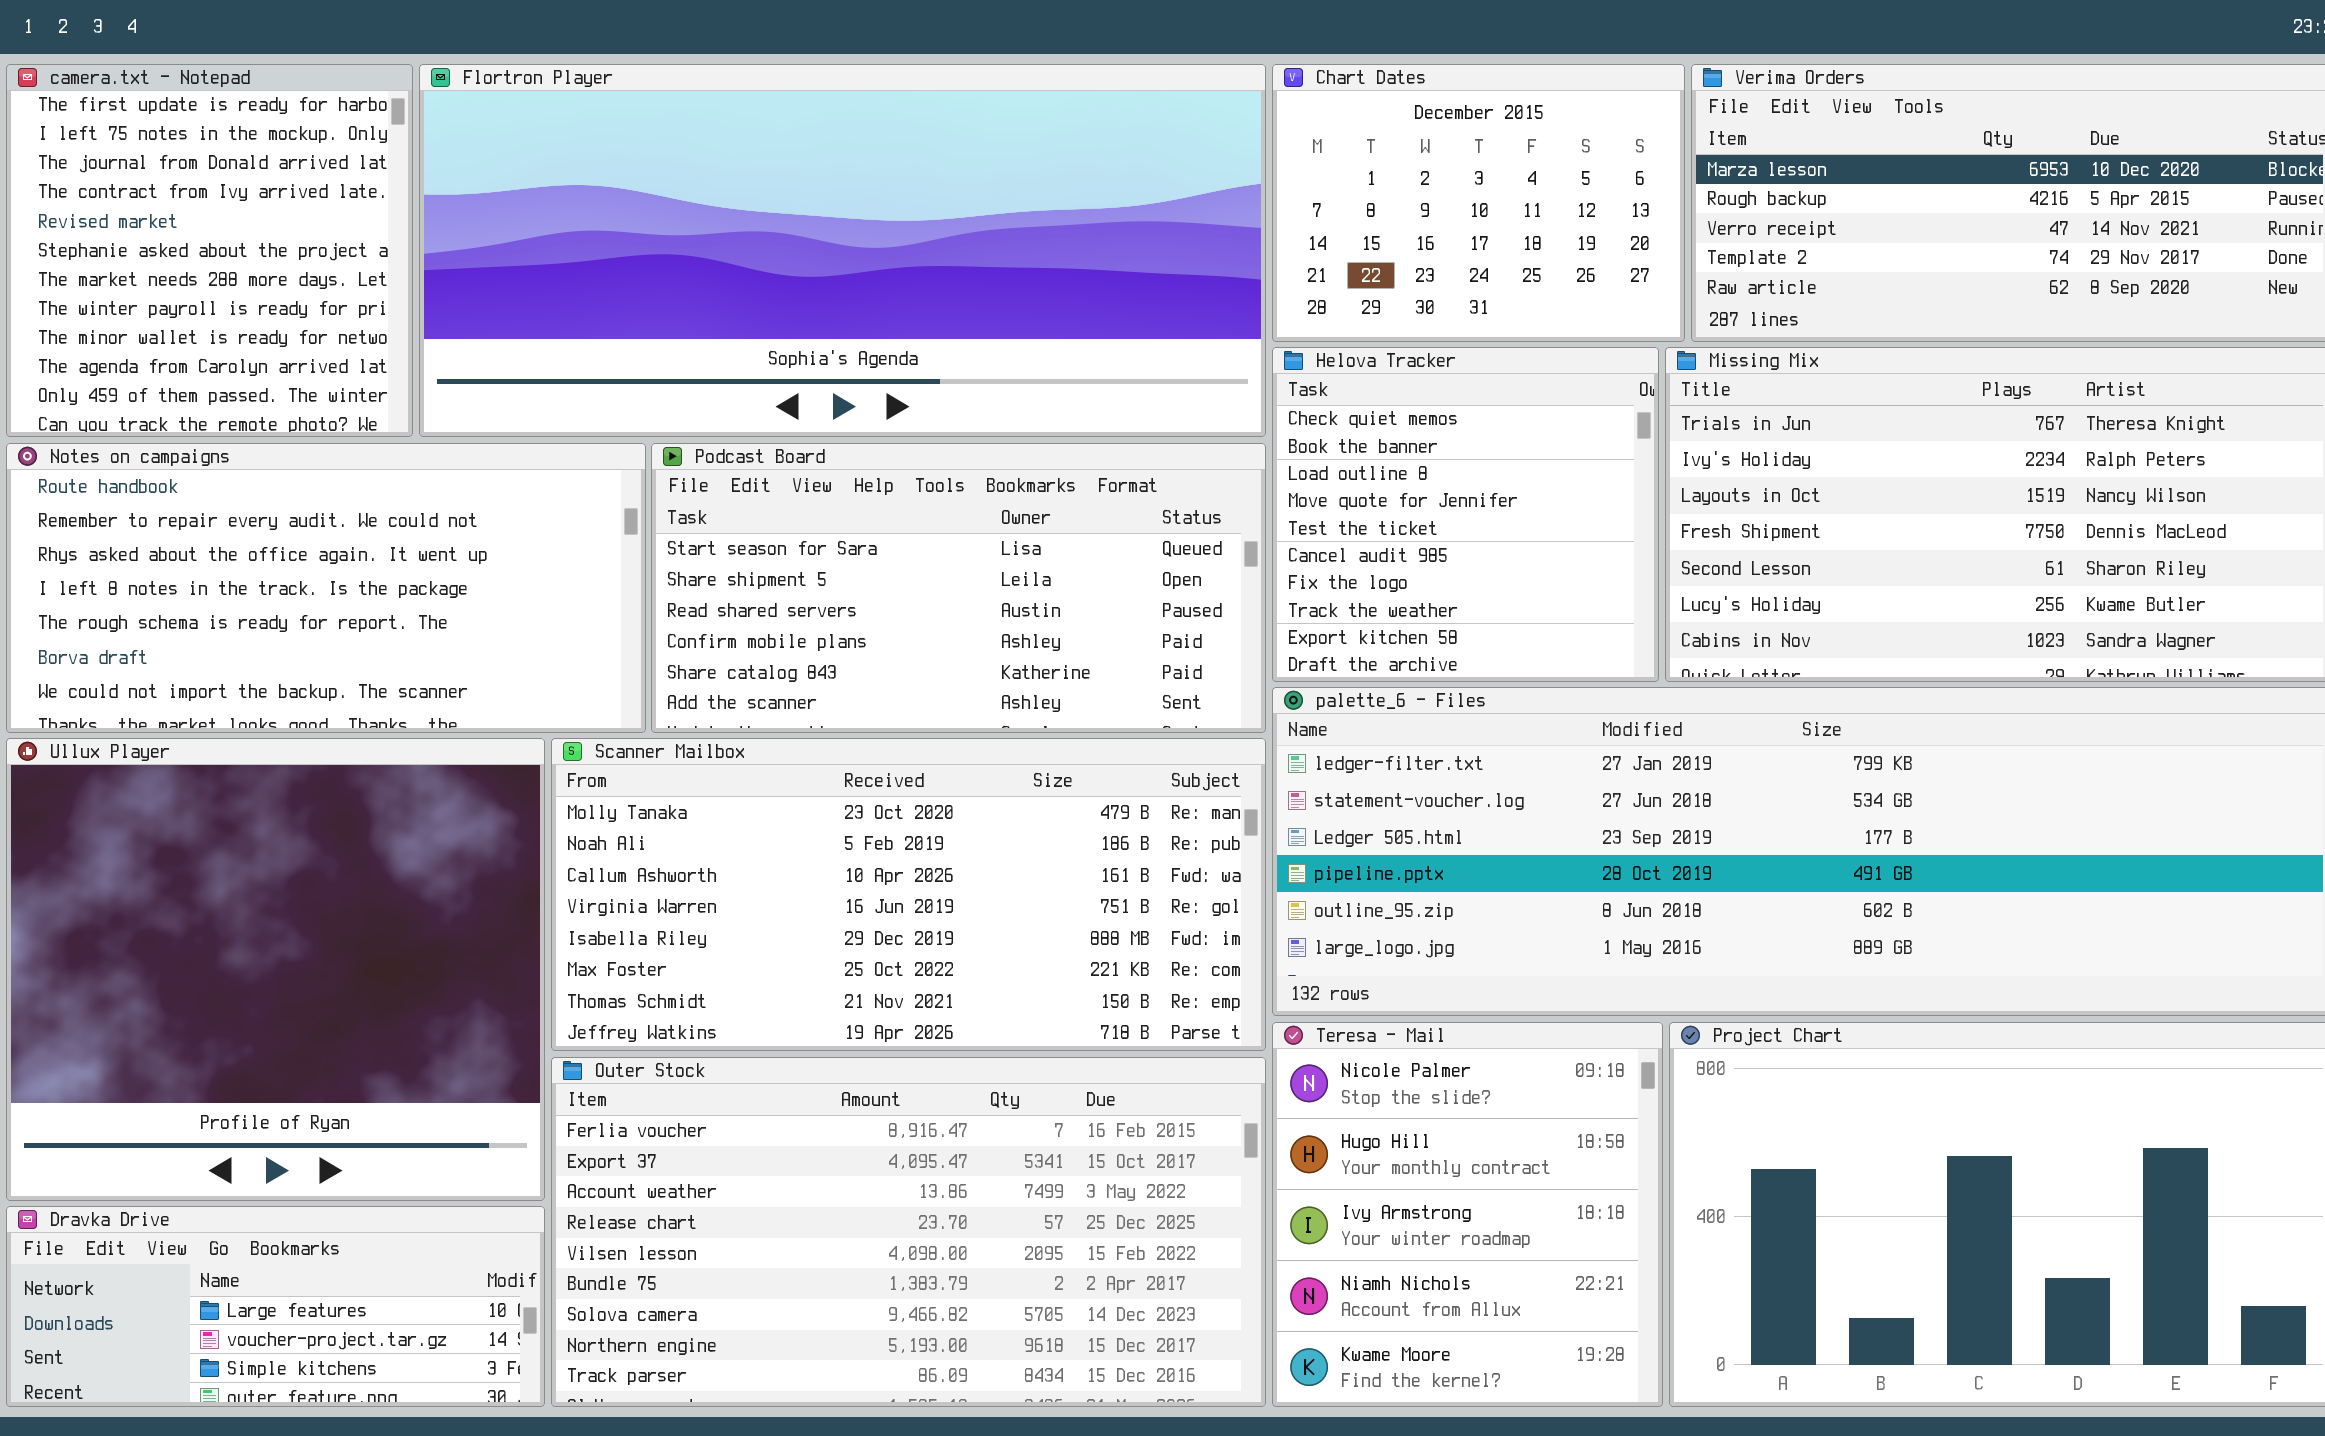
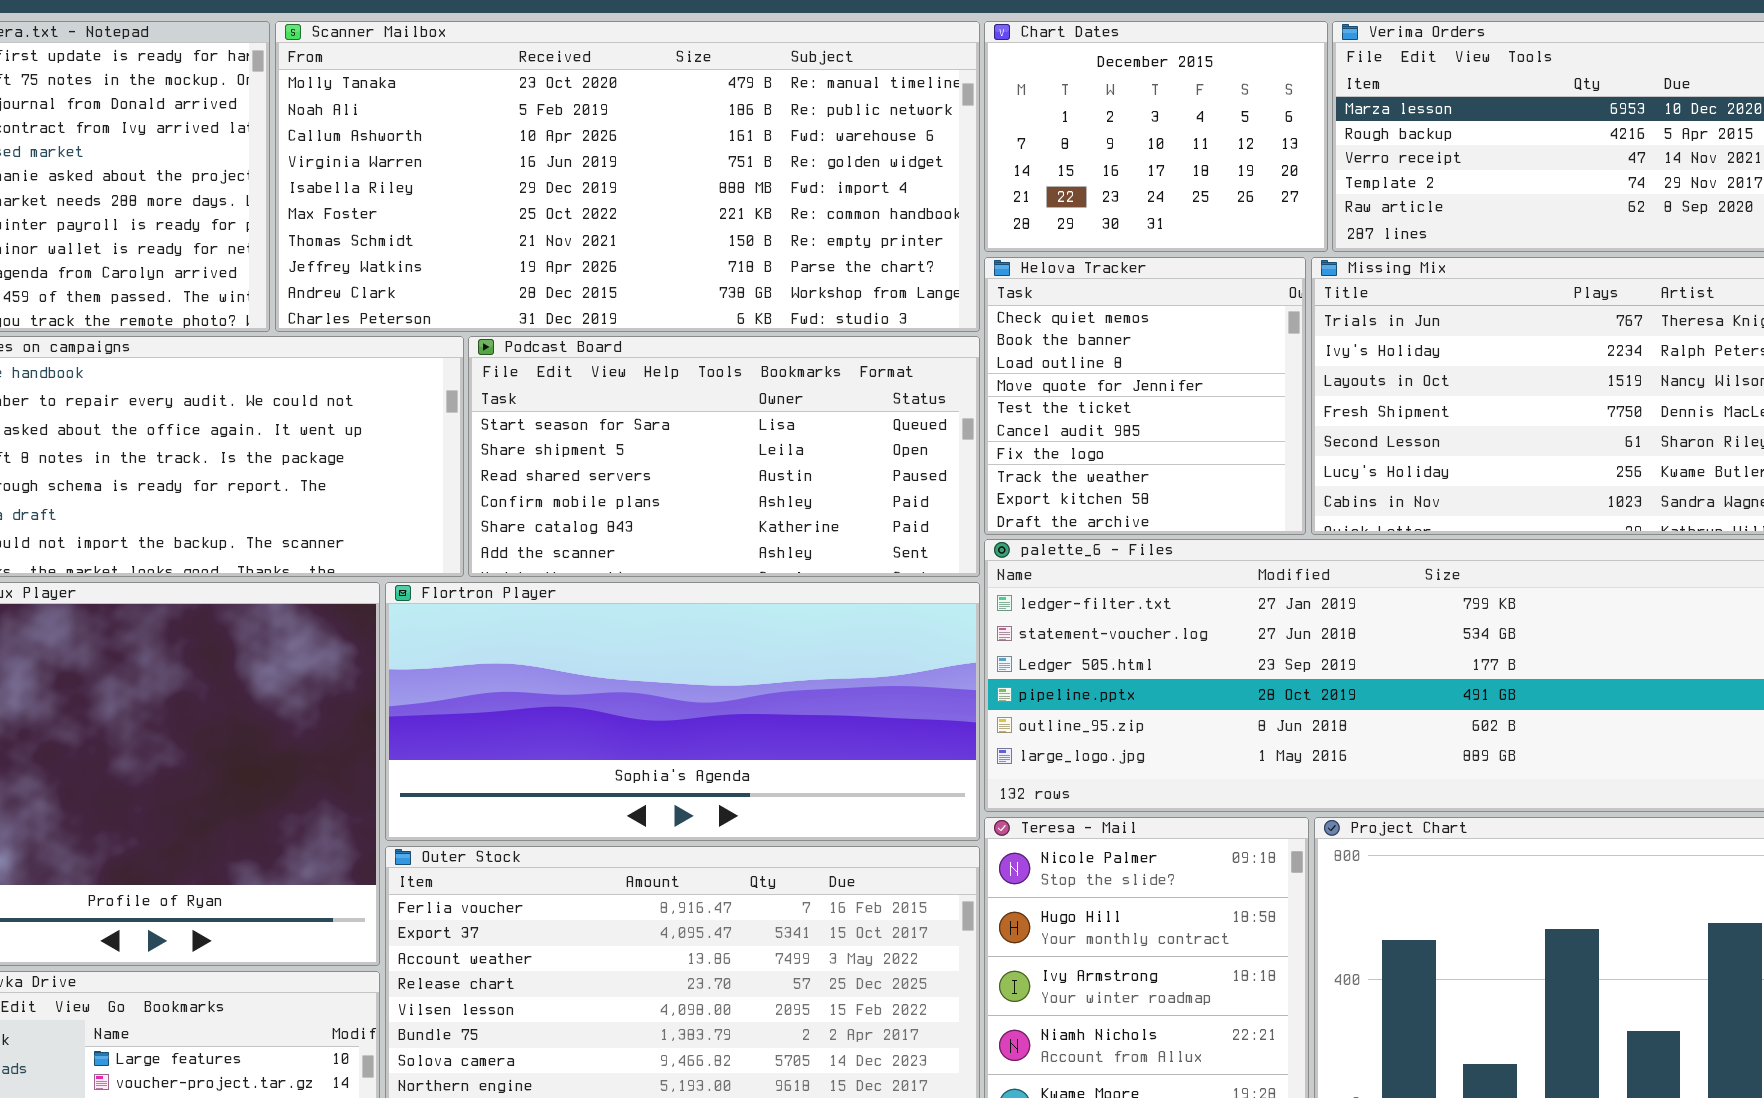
Flortron Player: [419,64,1266,437] -> [385,582,980,841], moved, resized
Scanner Mailbox: [551,738,1266,1051] -> [275,21,980,332], moved, resized

